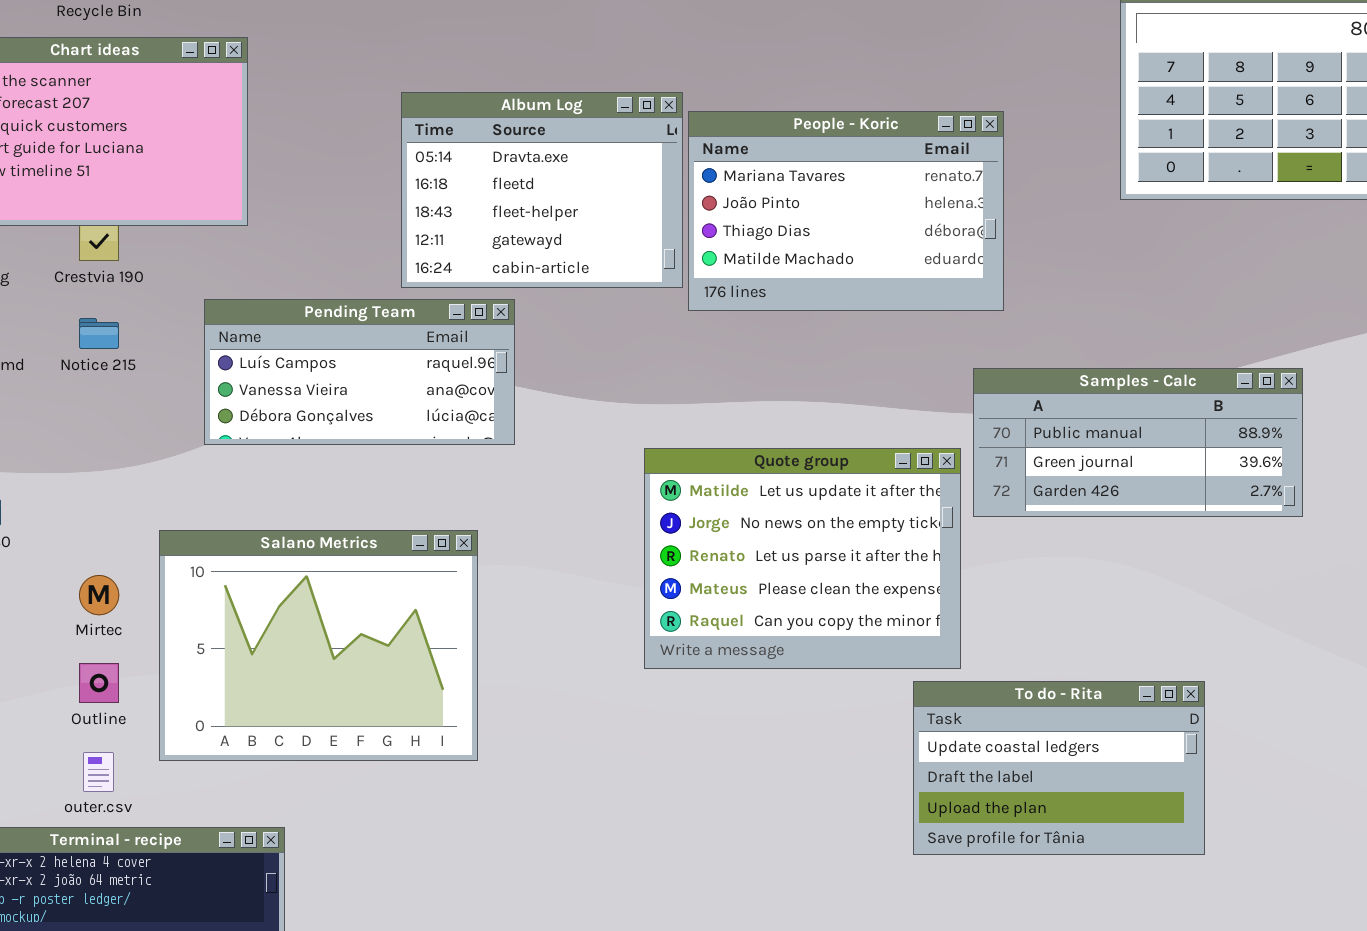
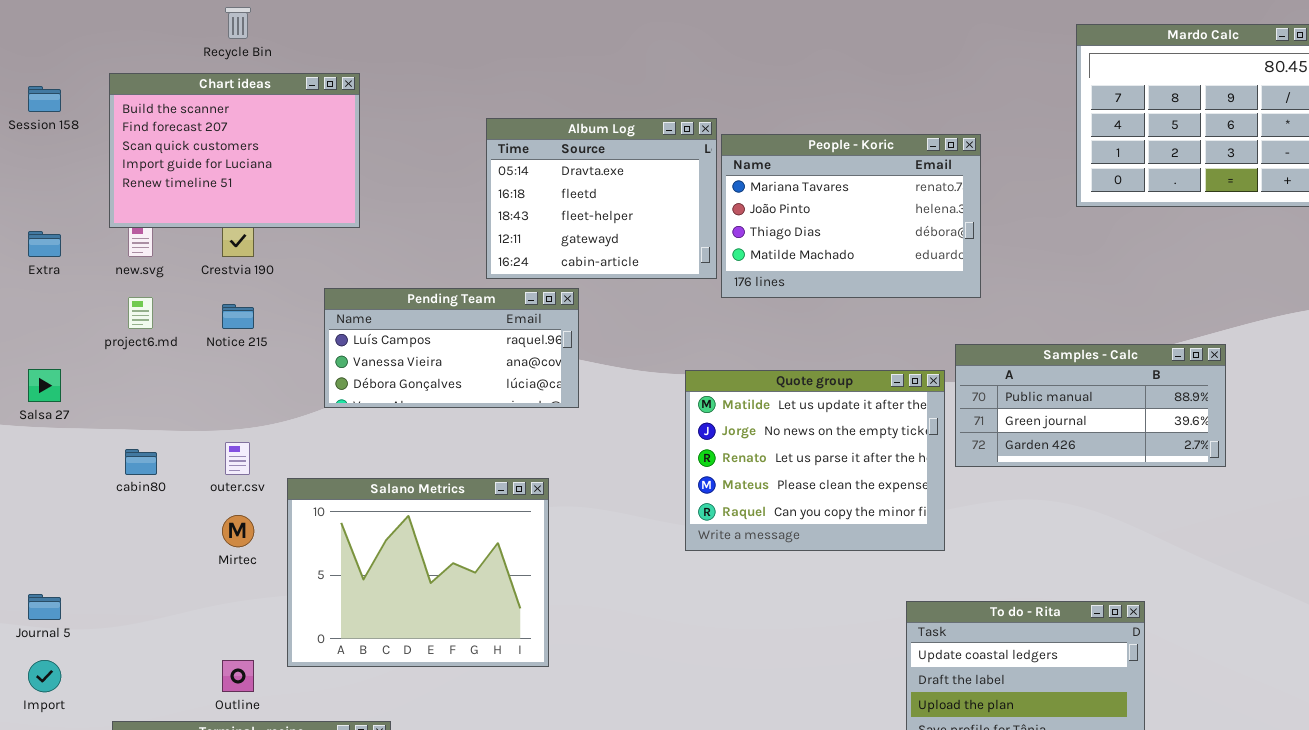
Quote group: [644,448,961,669] -> [685,370,945,551], moved
Outline: [79,663,119,703] -> [222,660,254,692], moved
outer.csv: [83,752,114,792] -> [225,442,250,475], moved

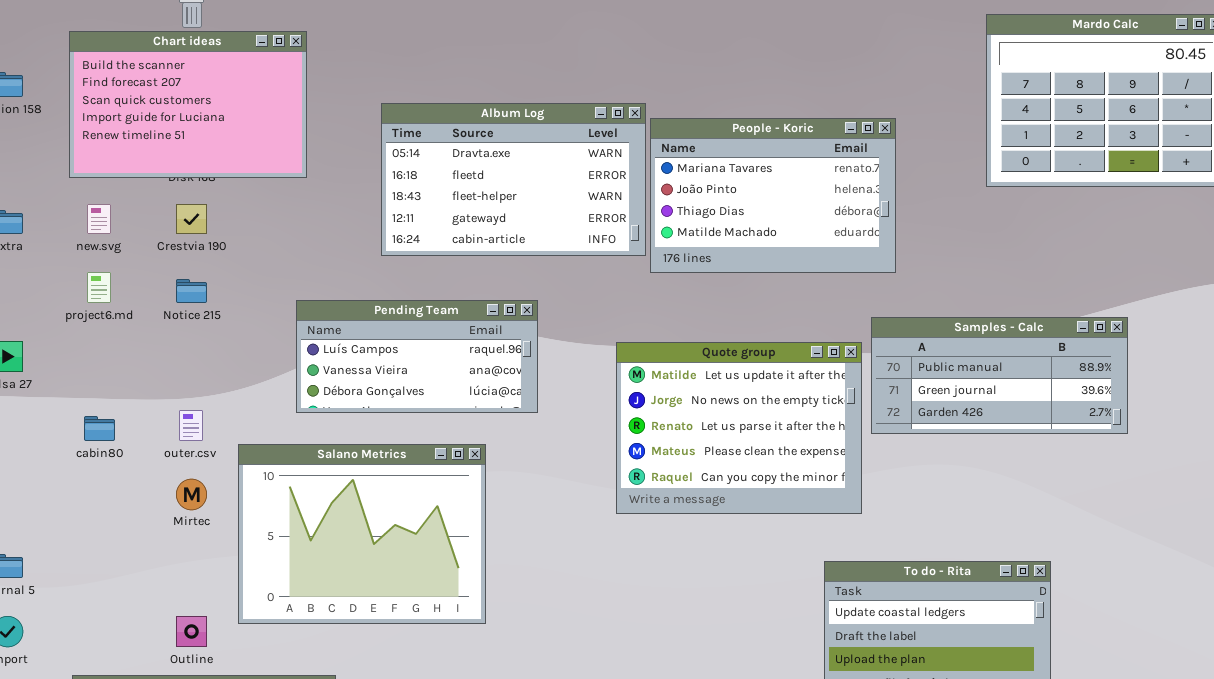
Chart ideas: [109,73,360,228] -> [69,31,307,178], moved
Album Log: [486,118,717,279] -> [381,103,646,256], resized
Pending Team: [324,288,579,408] -> [296,300,538,413], moved

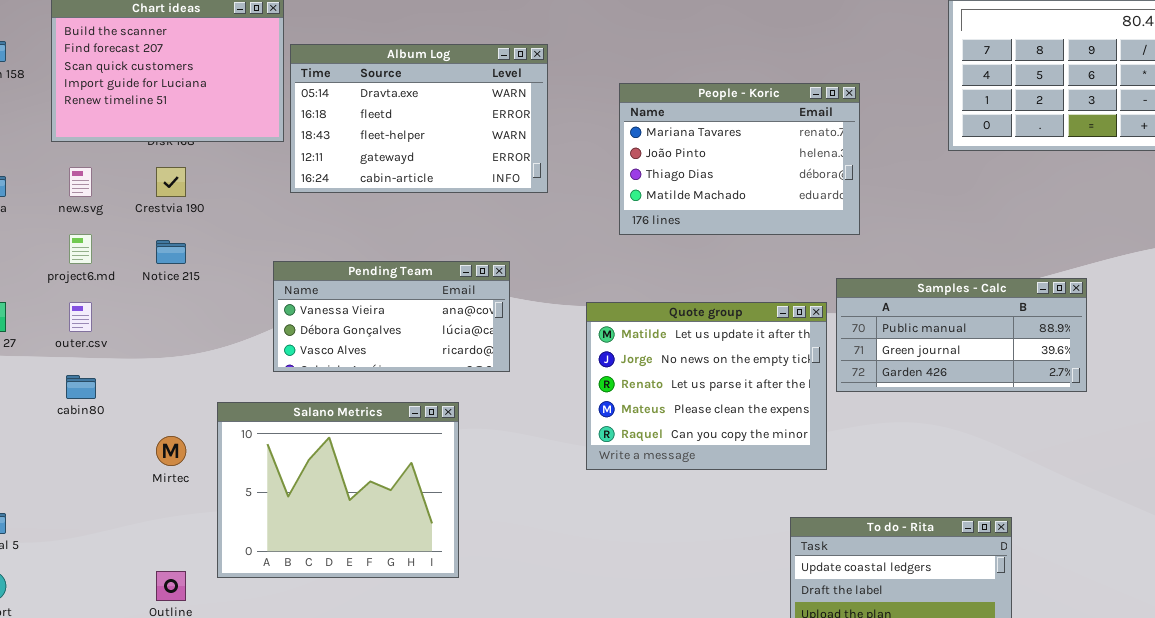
Album Log: [381,103,646,256] -> [290,44,548,193], moved
Pending Team: [296,300,538,413] -> [273,261,510,372], scrolled down 1 row
outer.csv: [179,410,203,441] -> [69,302,92,332], moved

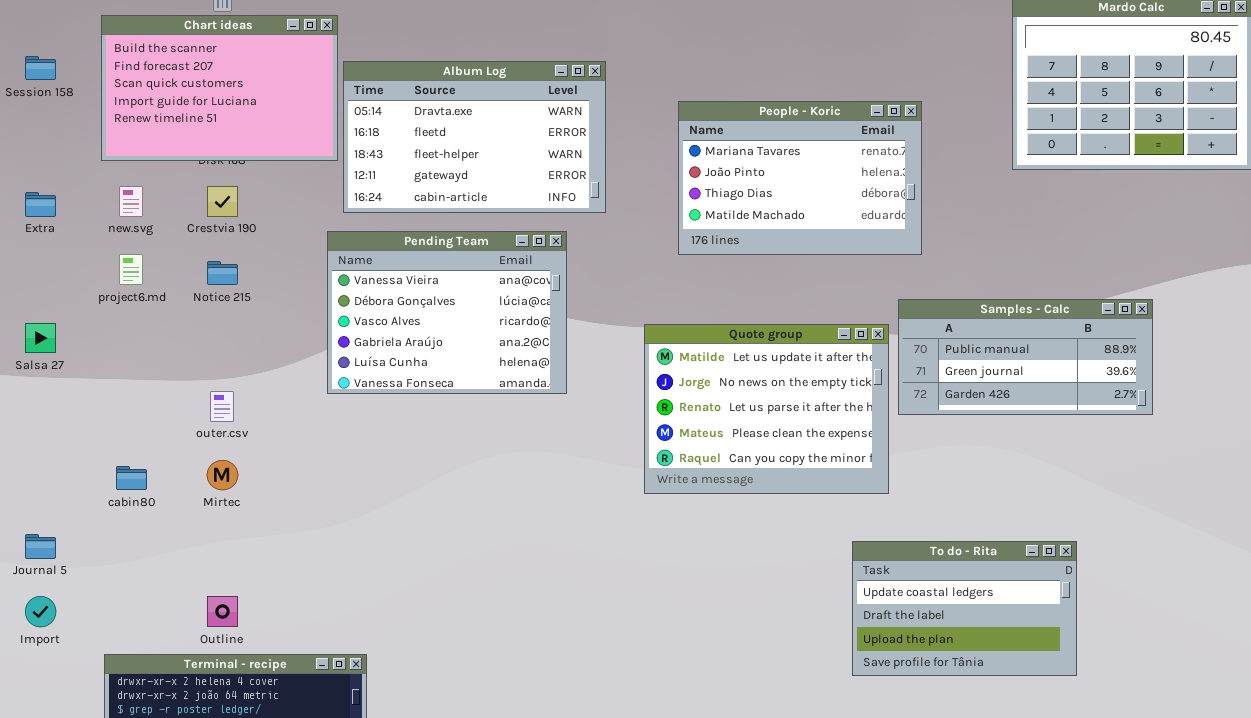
Pending Team: [273,261,510,372] -> [327,231,567,394], resized
outer.csv: [69,302,92,332] -> [210,391,234,422], moved
cabin80: [66,375,96,399] -> [116,466,147,490], moved
Salano Metrics: [217,402,459,578] -> none, closed

